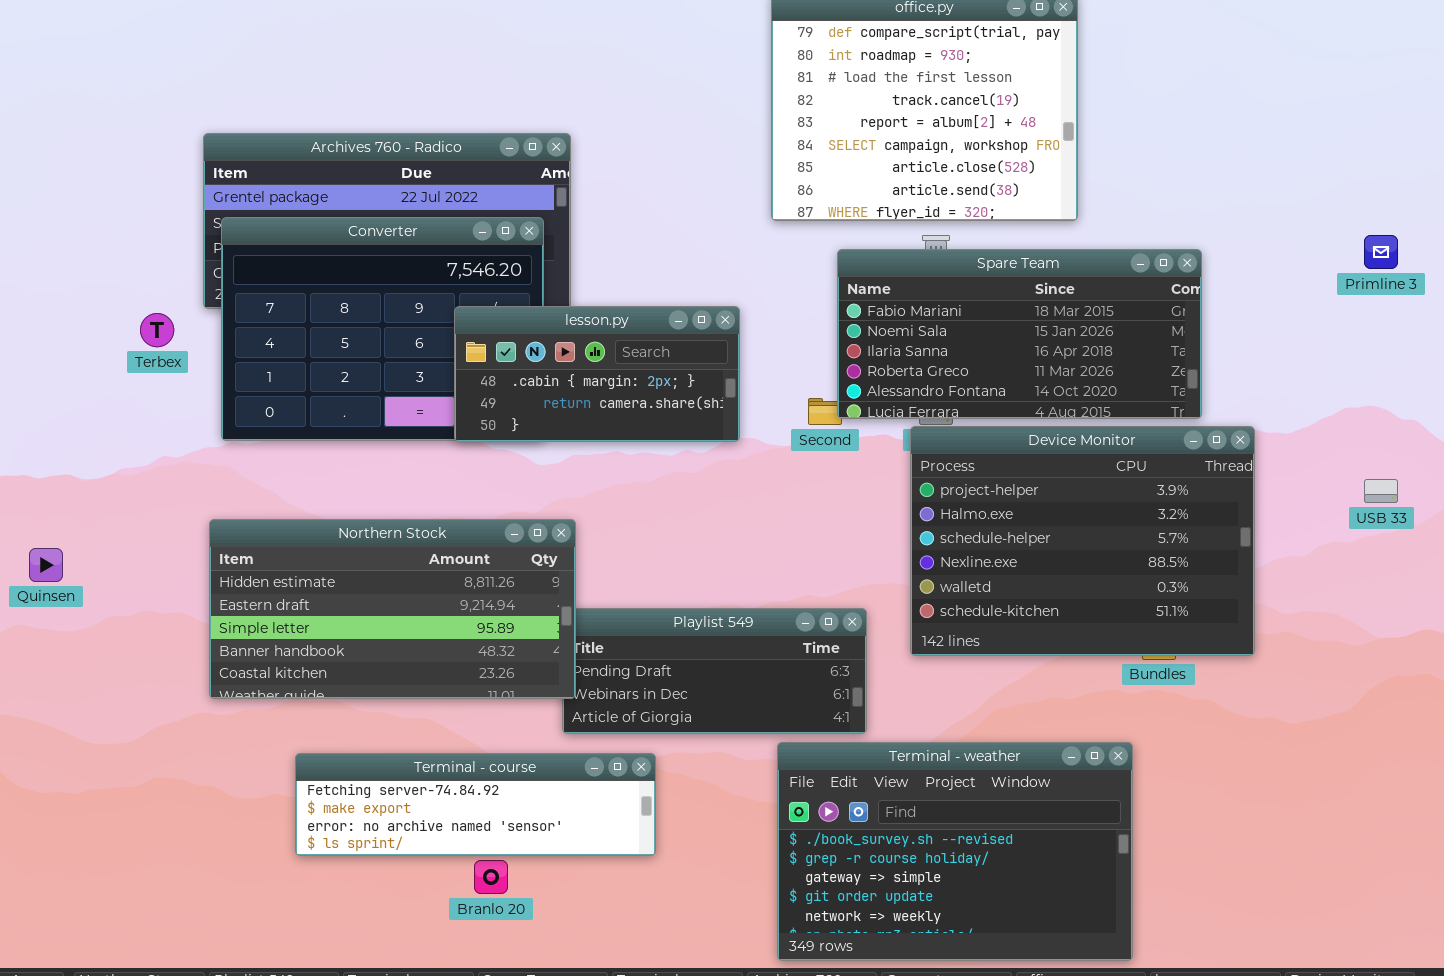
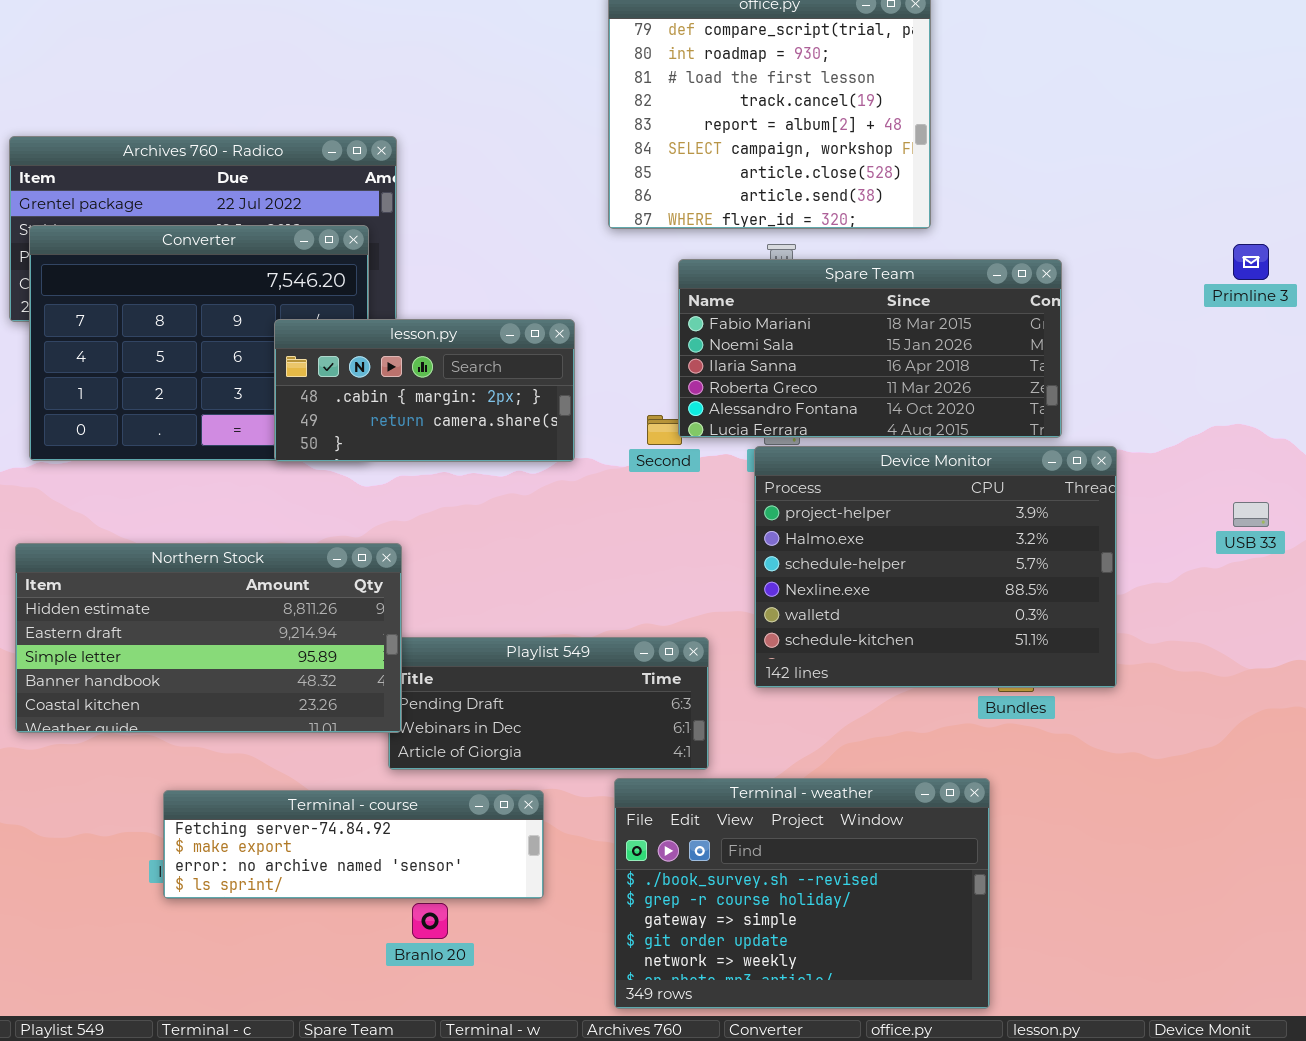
Terminal - course: [295,753,656,856] -> [163,790,544,899], moved
Branlo 20: [474,860,508,894] -> [412,903,448,939], moved

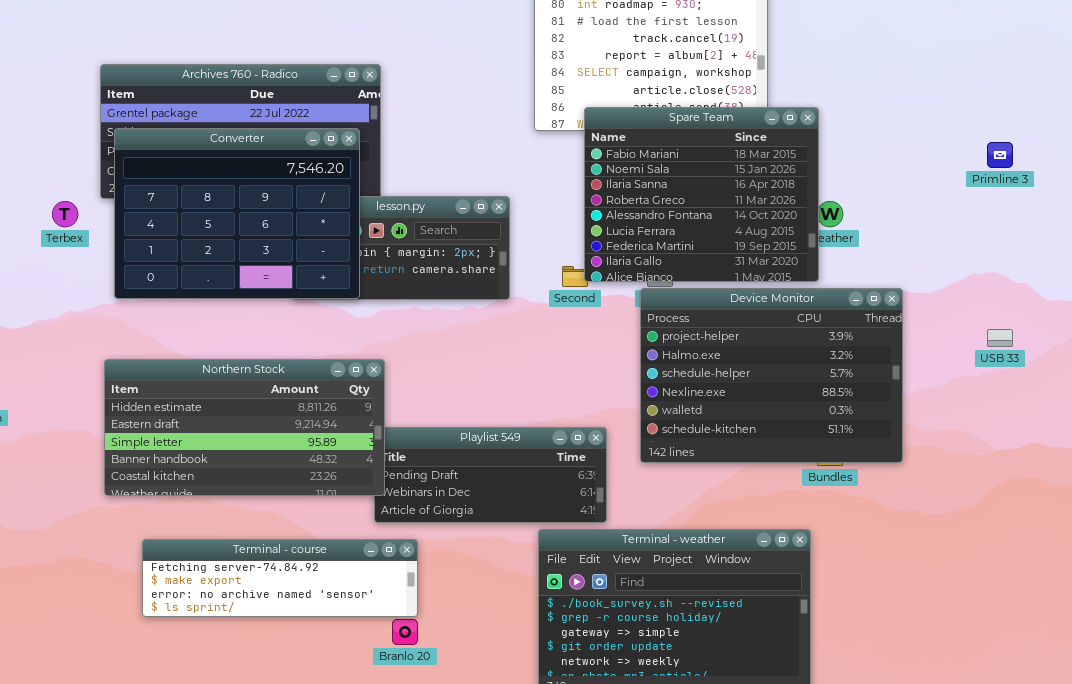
Converter: [29,225,369,461] -> [114,128,360,299], raised
Spare Team: [678,259,1062,438] -> [584,107,819,282], resized
Terminal - course: [163,790,544,899] -> [142,539,418,617], moved

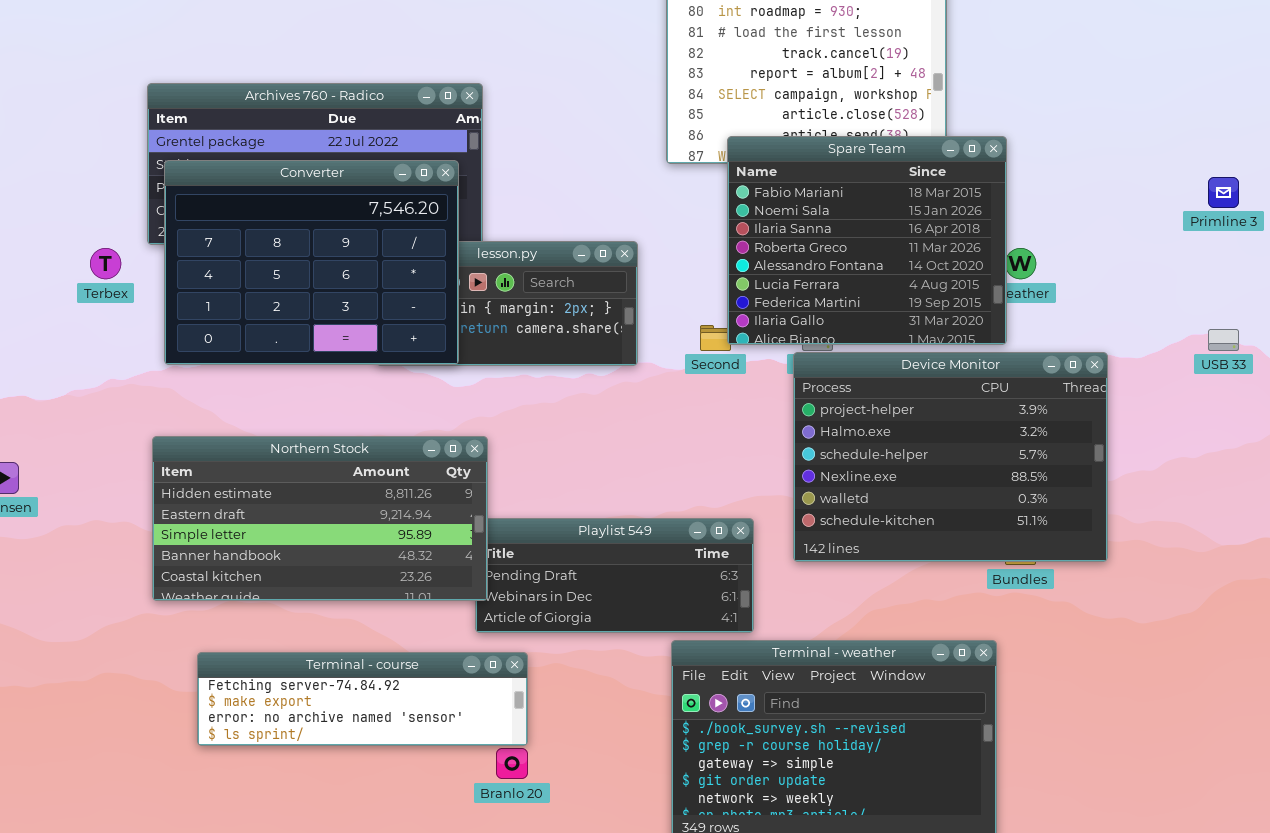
USB 33: [987,329,1013,347] -> [1208,329,1239,351], moved

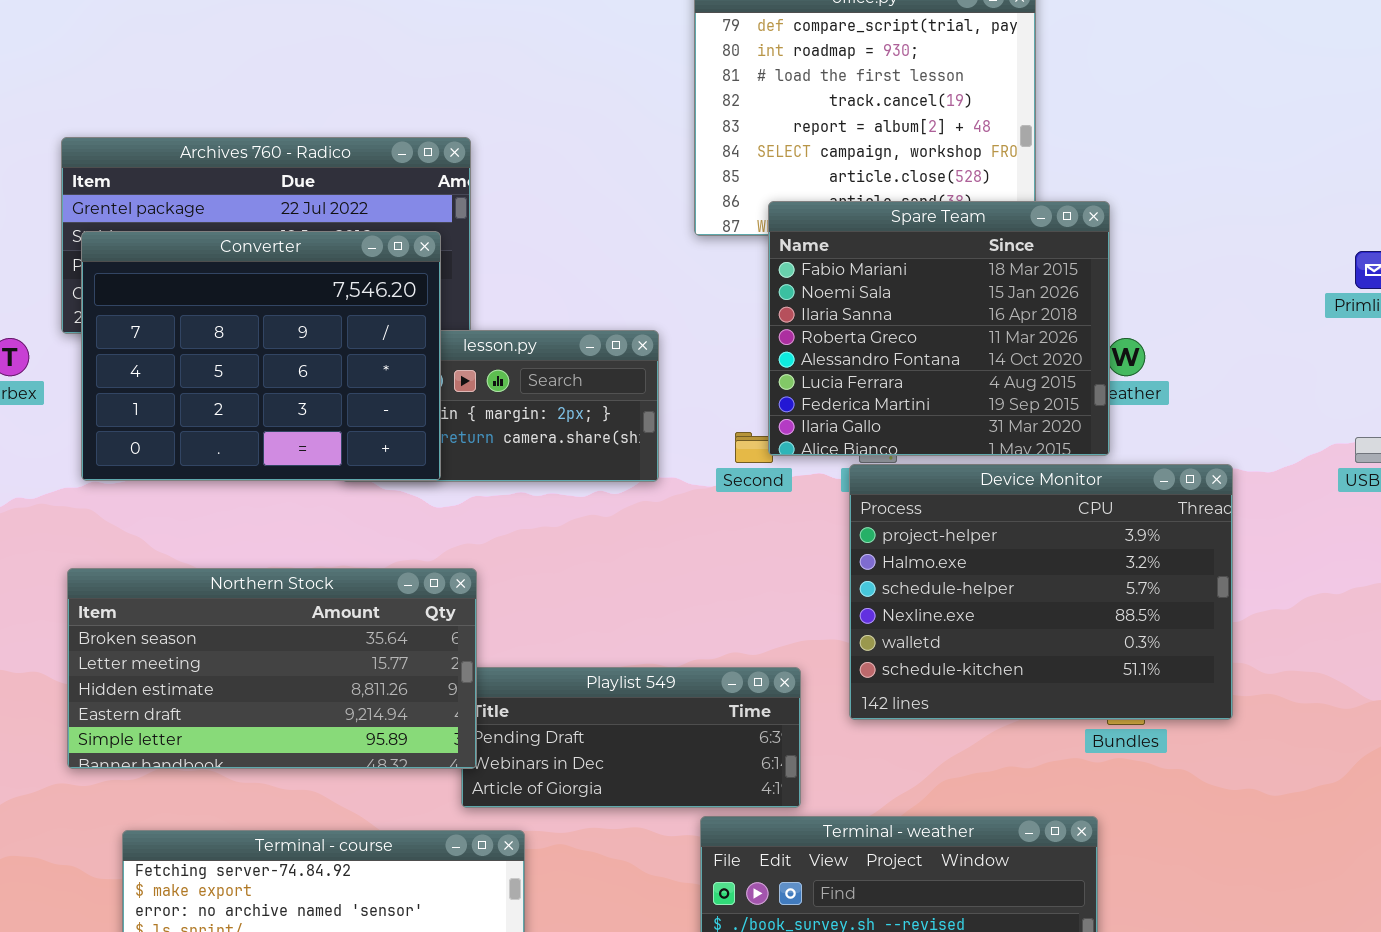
Northern Stock: [152,436,488,601] -> [67,568,477,769], scrolled up 2 rows

